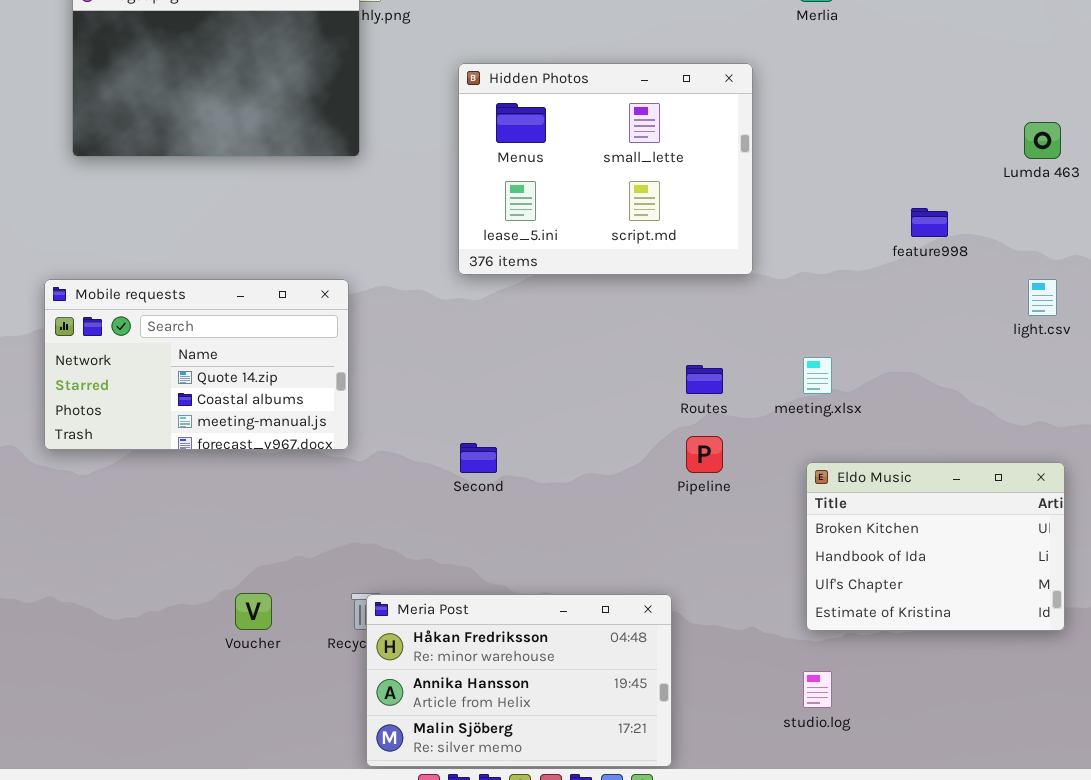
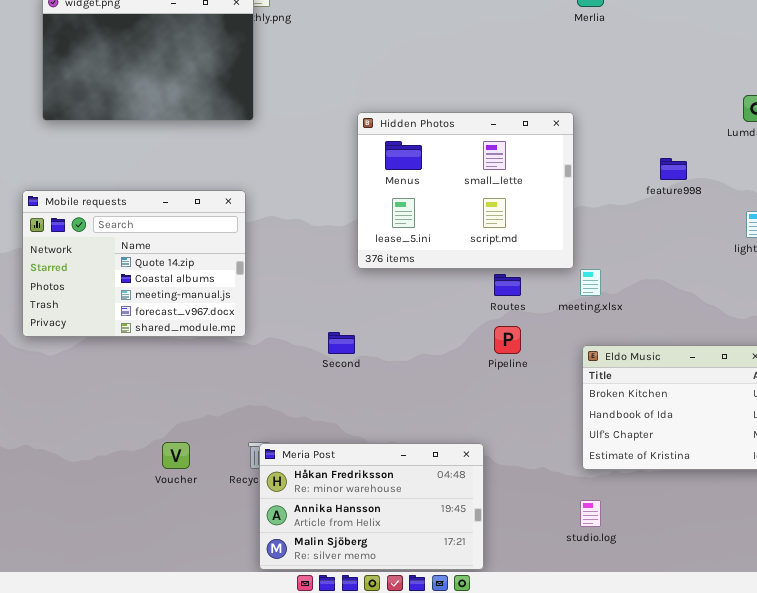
Hidden Photos: [458,63,753,275] -> [357,112,574,269], moved
Mobile requests: [44,279,349,450] -> [22,190,246,337], resized

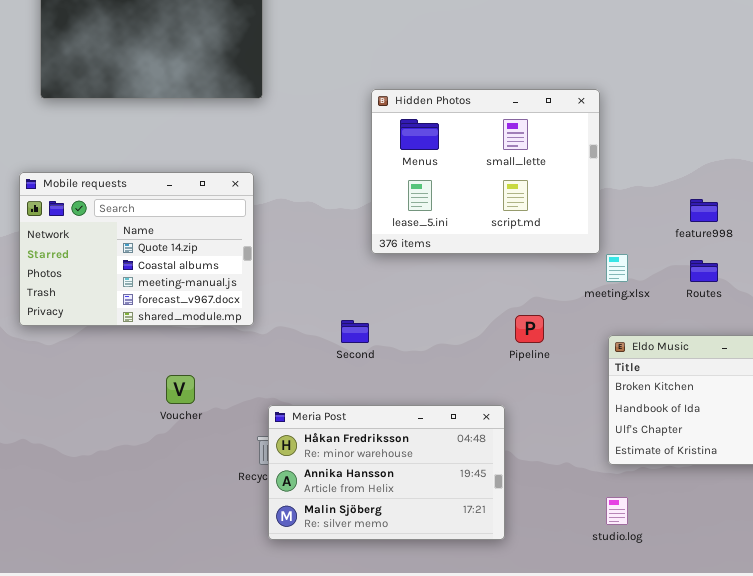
feature998: [660,158,687,180] -> [690,199,718,222], moved
Routes: [494,274,521,296] -> [690,260,718,282], moved
Voucher: [162,442,190,469] -> [166,375,195,404], moved
Meria Post: [259,443,484,570] -> [268,405,505,540], moved

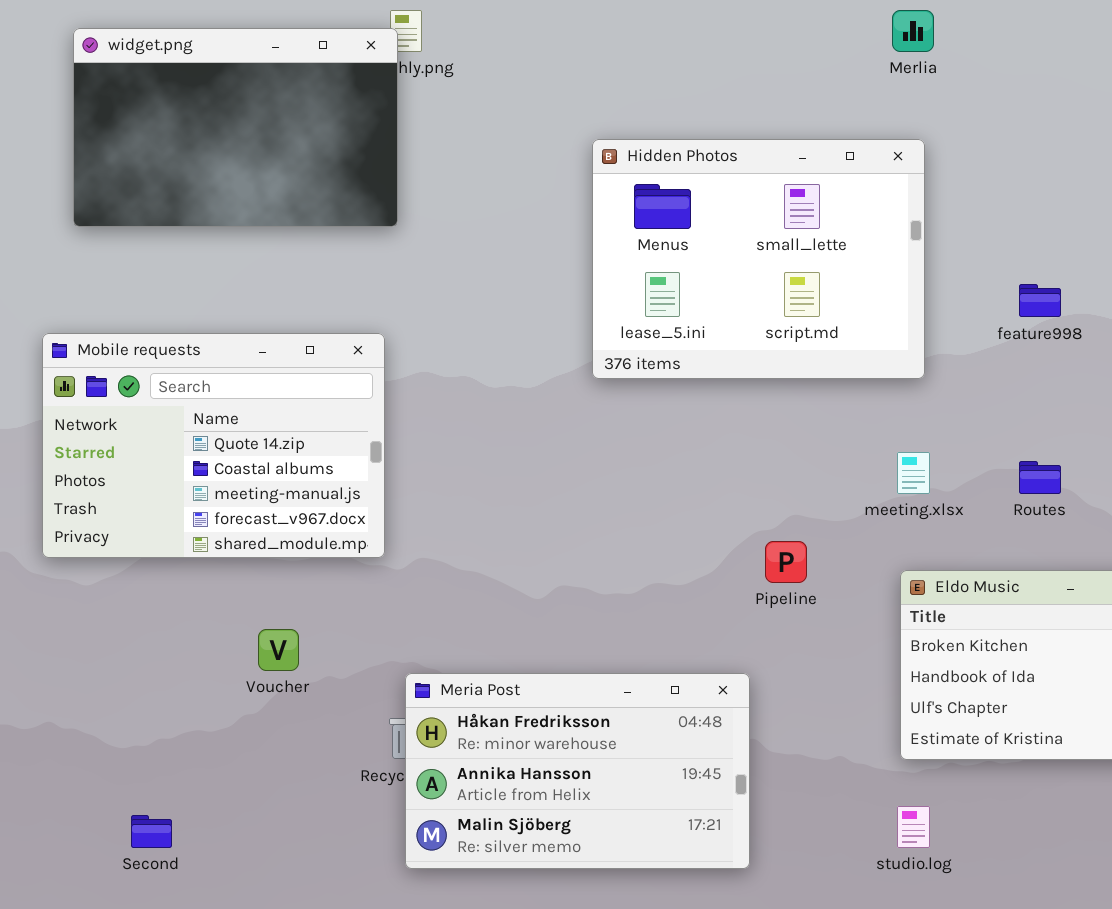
Hidden Photos: [371,89,600,254] -> [592,139,925,379], moved
feature998: [690,199,718,222] -> [1019,284,1061,317], moved
Second: [341,320,369,343] -> [131,815,172,848], moved

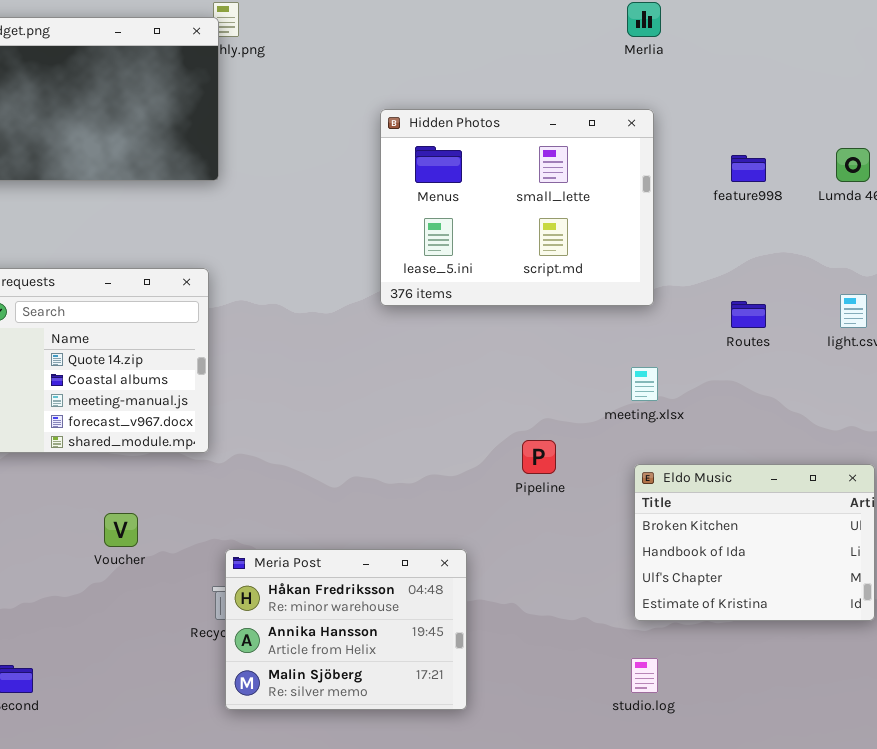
feature998: [1019,284,1061,317] -> [731,155,766,182], moved
Routes: [1019,461,1061,494] -> [731,301,766,328], moved
Meria Post: [405,673,750,869] -> [225,549,467,710], resized

